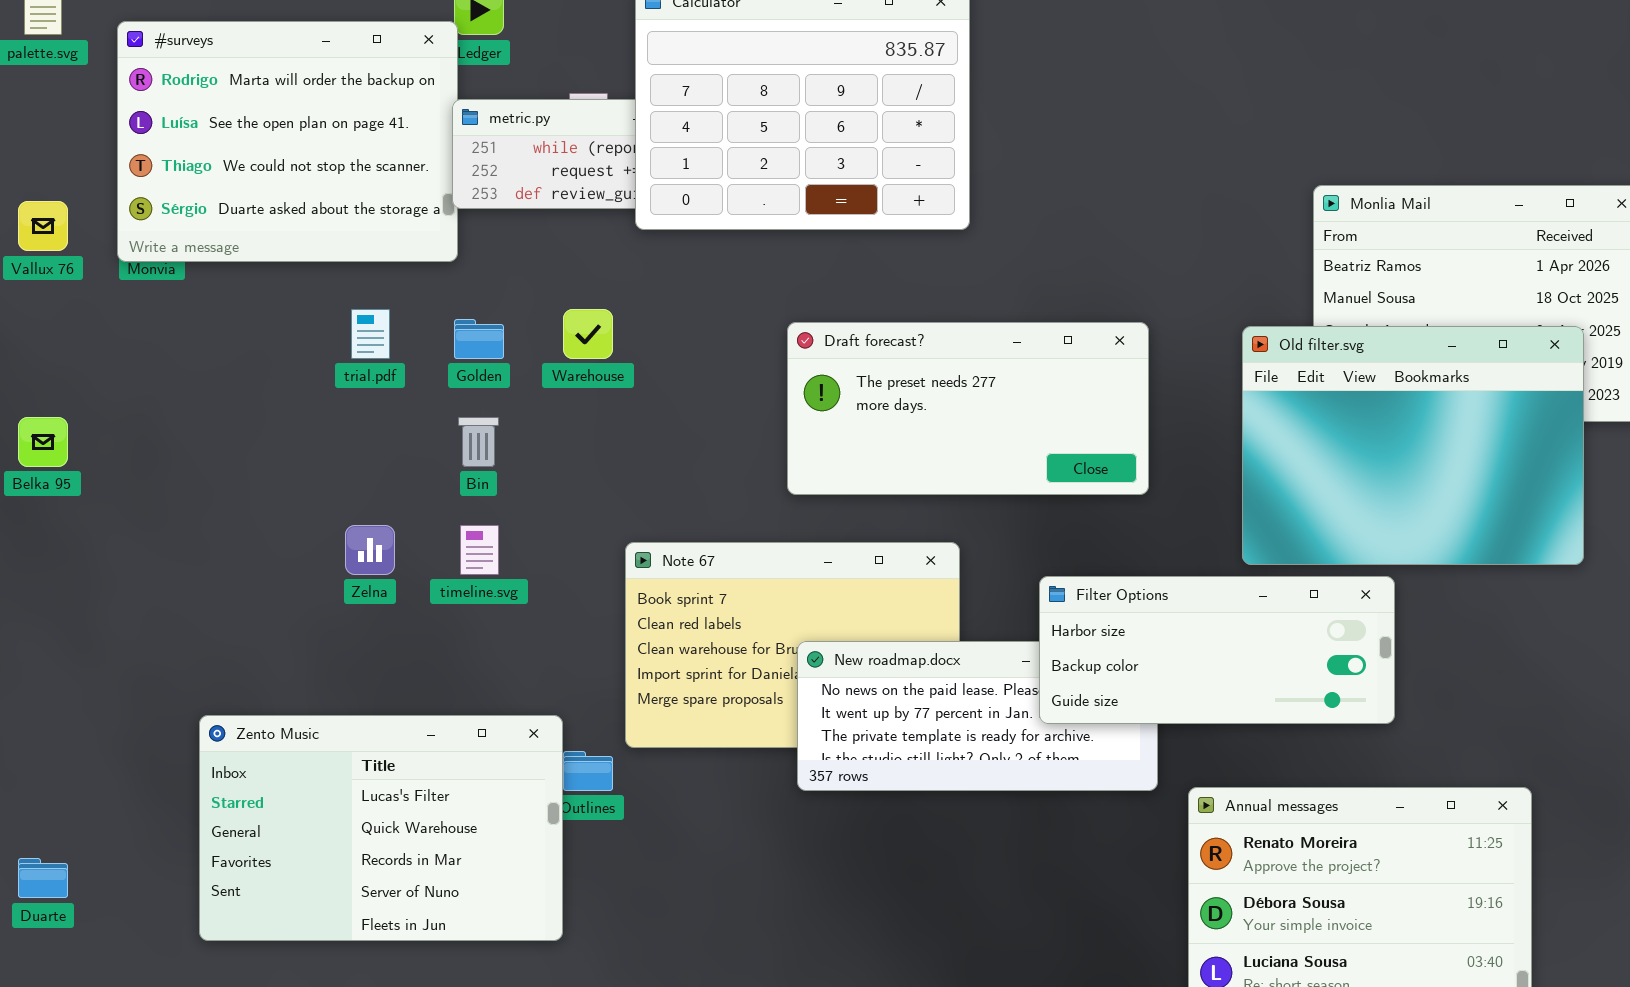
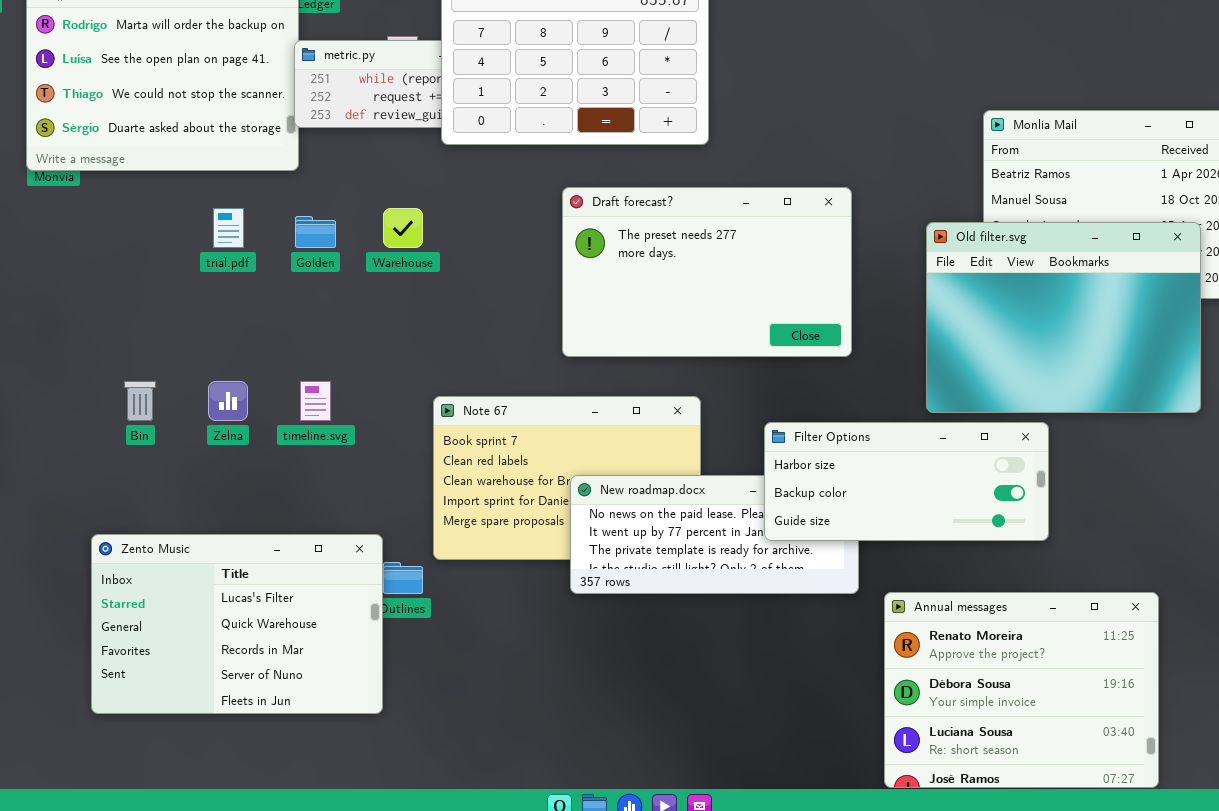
Draft forecast?: [787,322,1149,495] -> [562,187,852,357], resized
Bin: [458,417,499,467] -> [124,381,156,421], moved

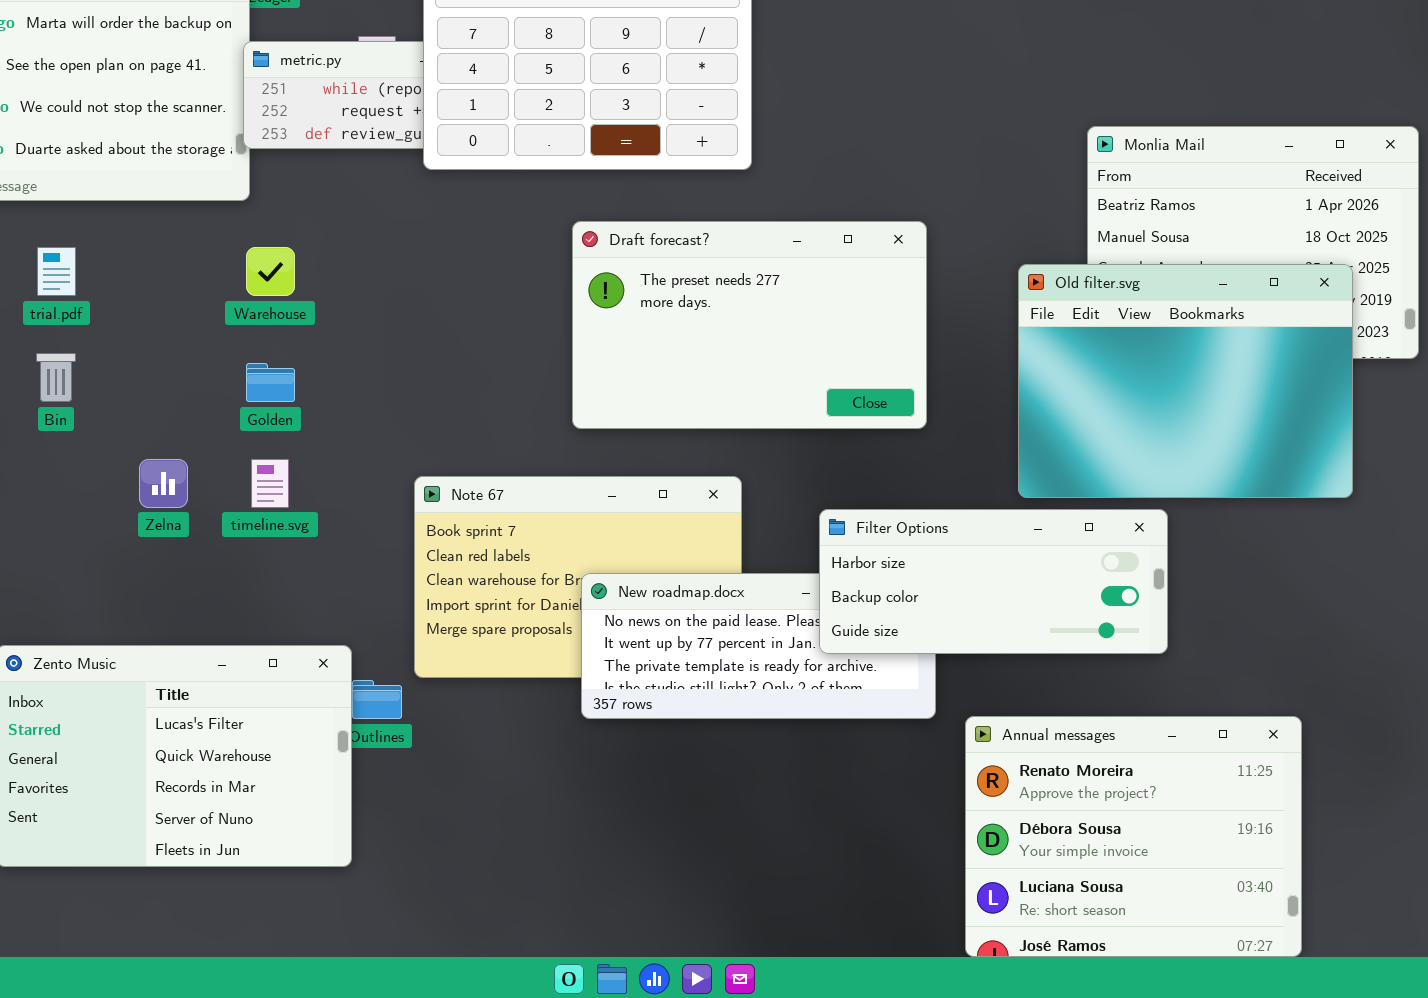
trial.pdf: [213,208,244,248] -> [37,247,76,296], moved
Warehouse: [383,208,423,248] -> [246,247,295,296], moved
Golden: [295,216,336,248] -> [246,363,295,402], moved
Bin: [124,381,156,421] -> [36,353,76,402], moved

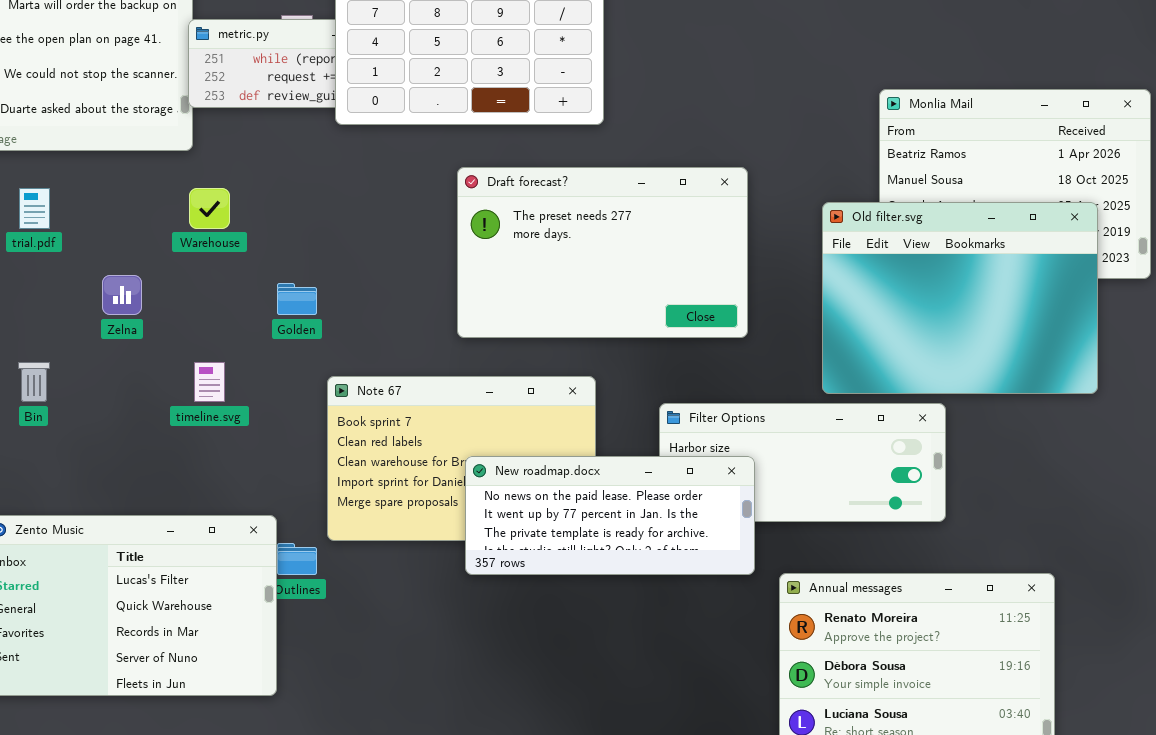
Bin: [36,353,76,402] -> [18,362,50,402], moved
Golden: [246,363,295,402] -> [277,283,317,315], moved
Zelna: [139,459,188,508] -> [102,275,142,315], moved
New roadmap.docx: [581,573,936,719] -> [465,456,755,575], raised

